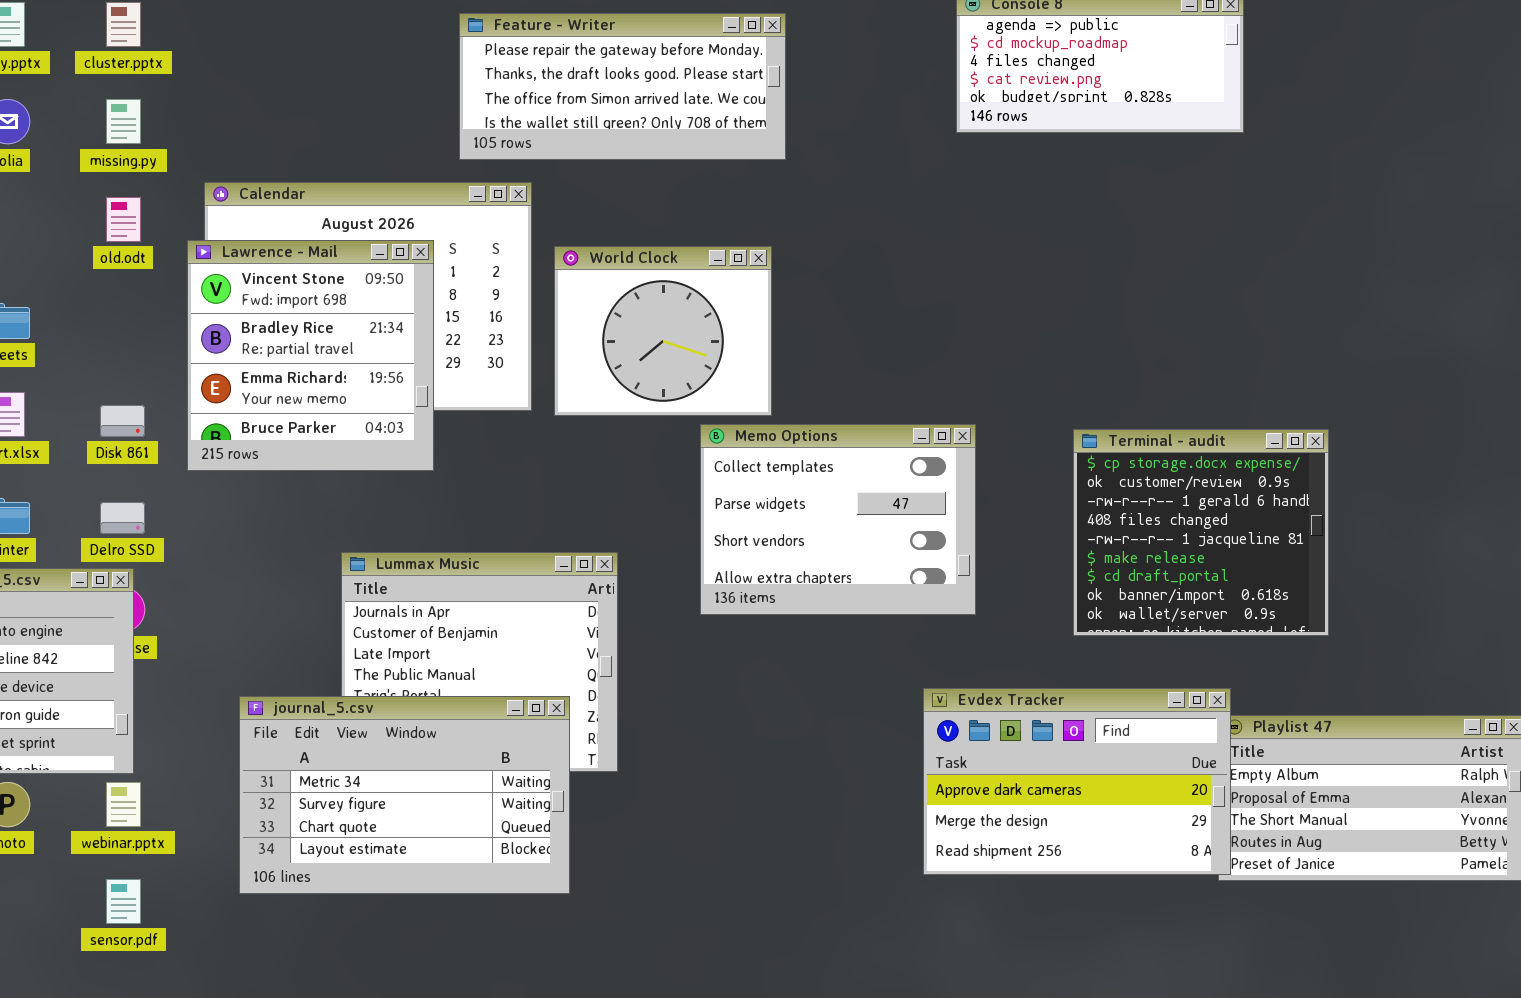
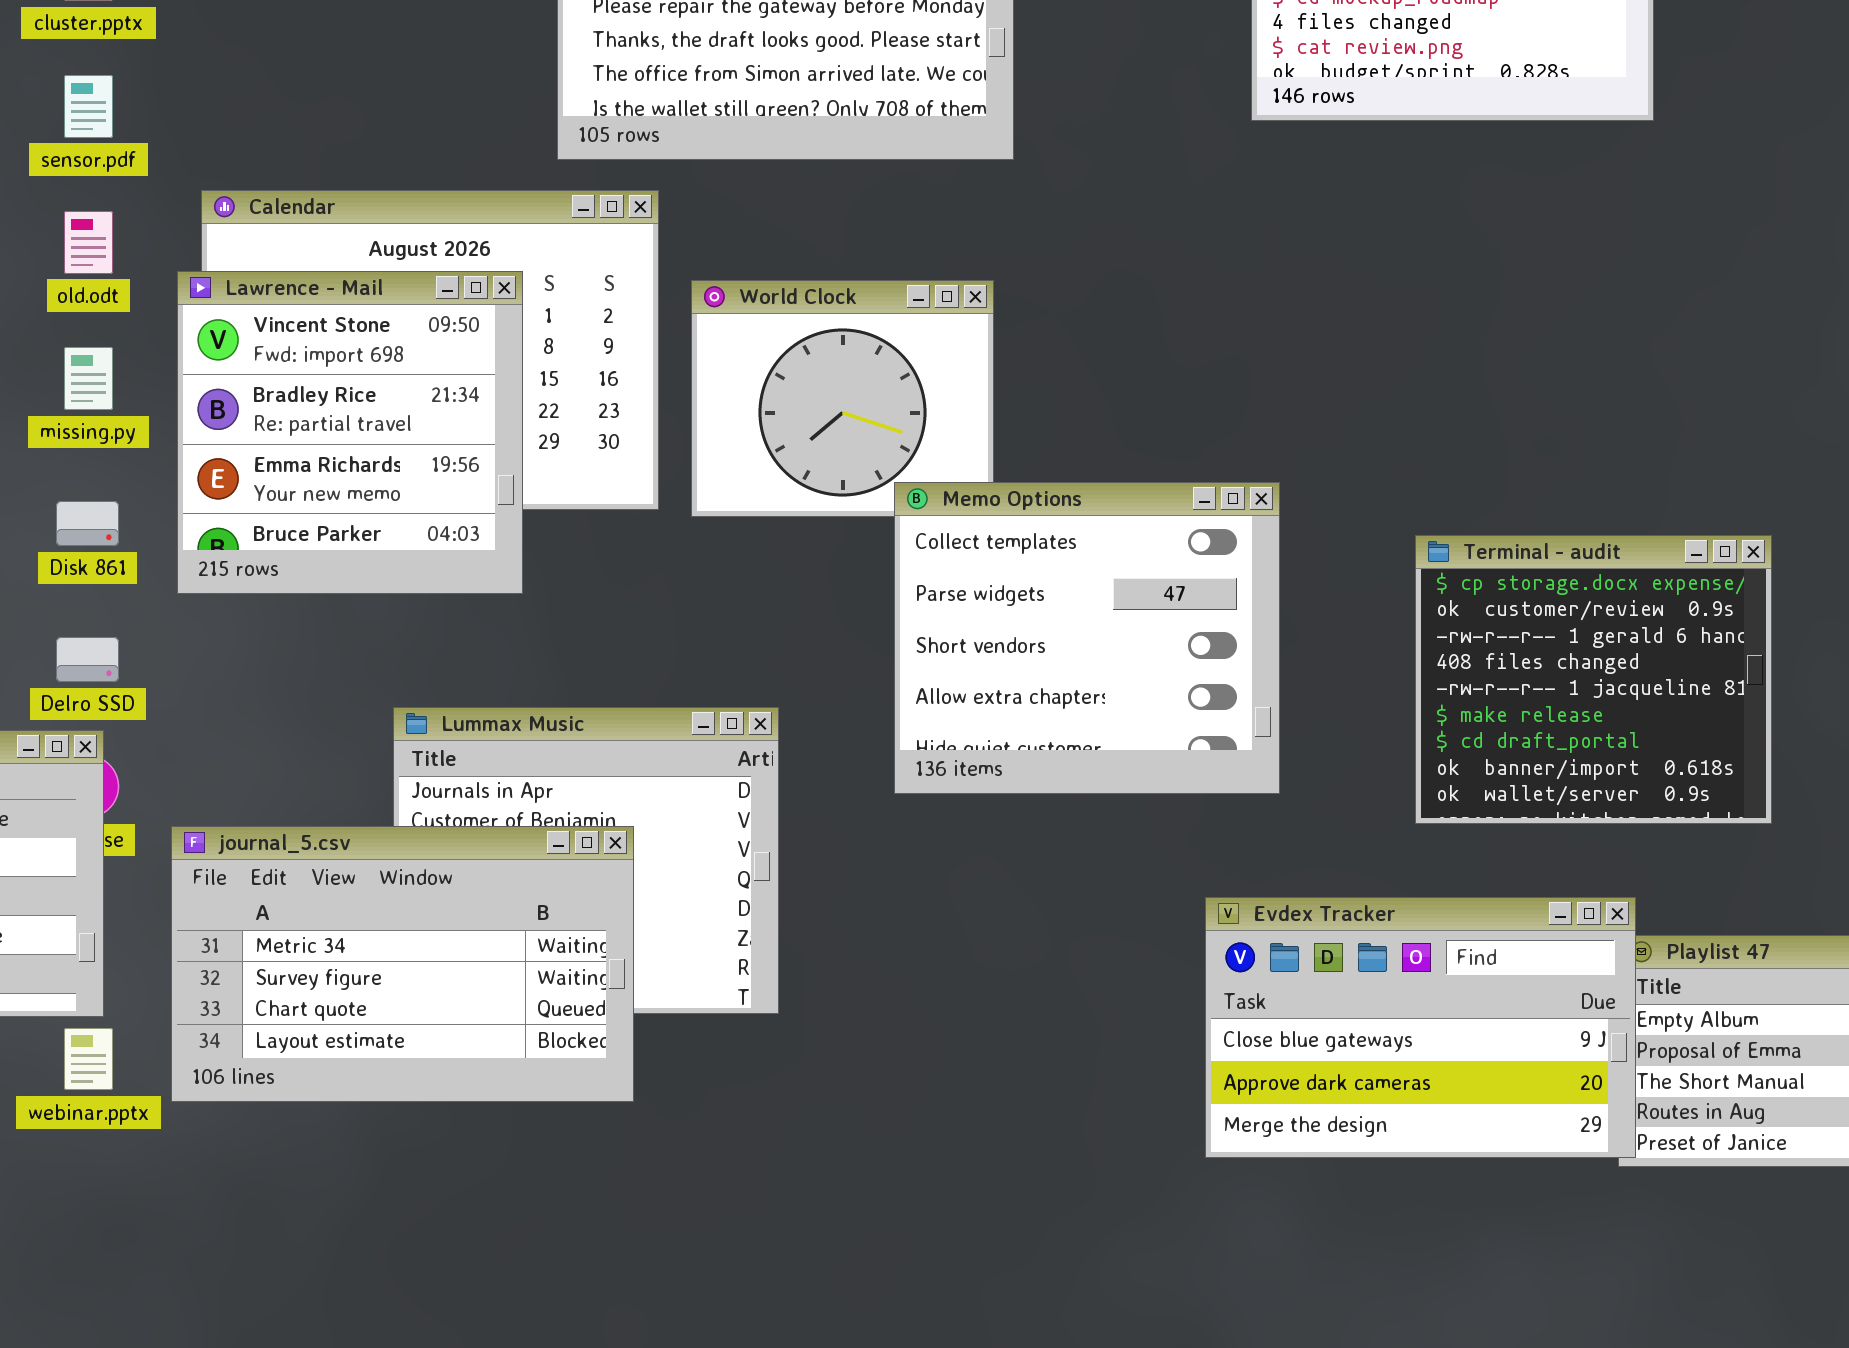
missing.py: [106,99,141,144] -> [64,347,113,410], moved
Memo Options: [700,424,976,615] -> [894,482,1280,794], resized
Evdex Tracker: [923,688,1231,875] -> [1205,897,1636,1158], scrolled up 1 row
journal_5.csv: [239,696,570,894] -> [171,826,634,1102], moved
sensor.pdf: [106,879,141,924] -> [64,75,113,138], moved

